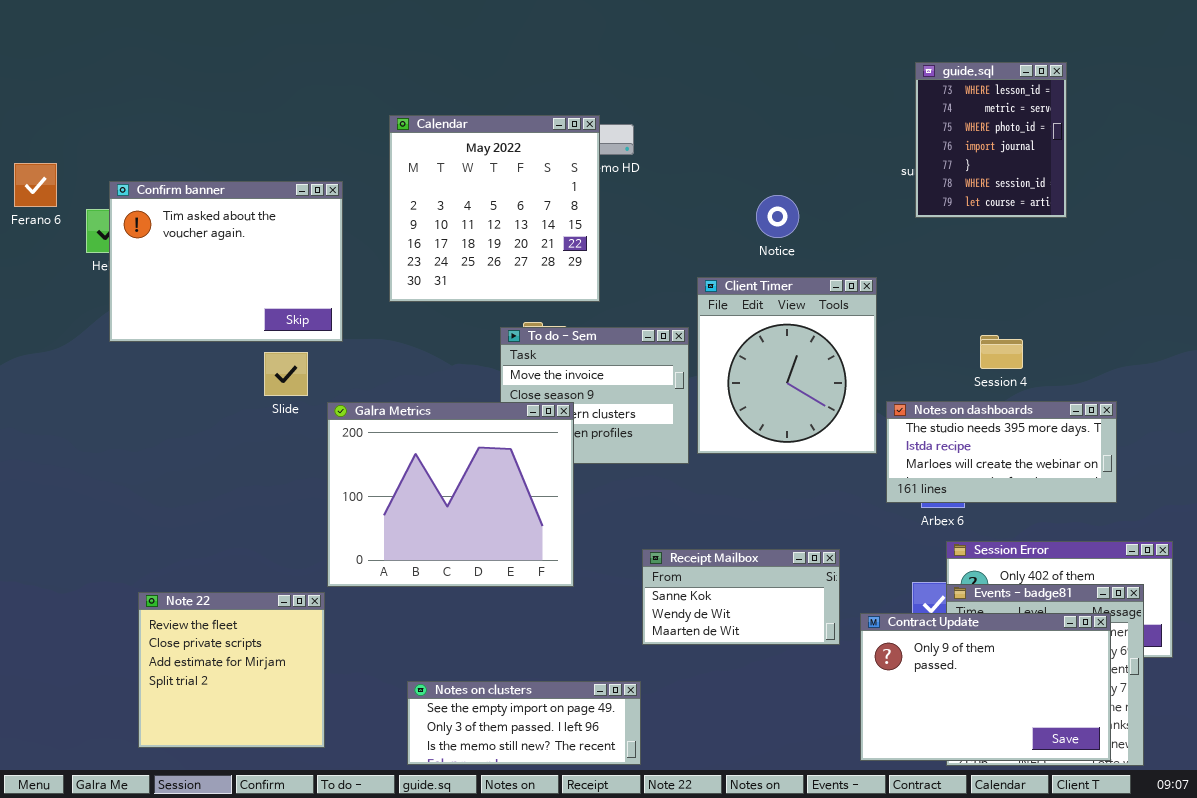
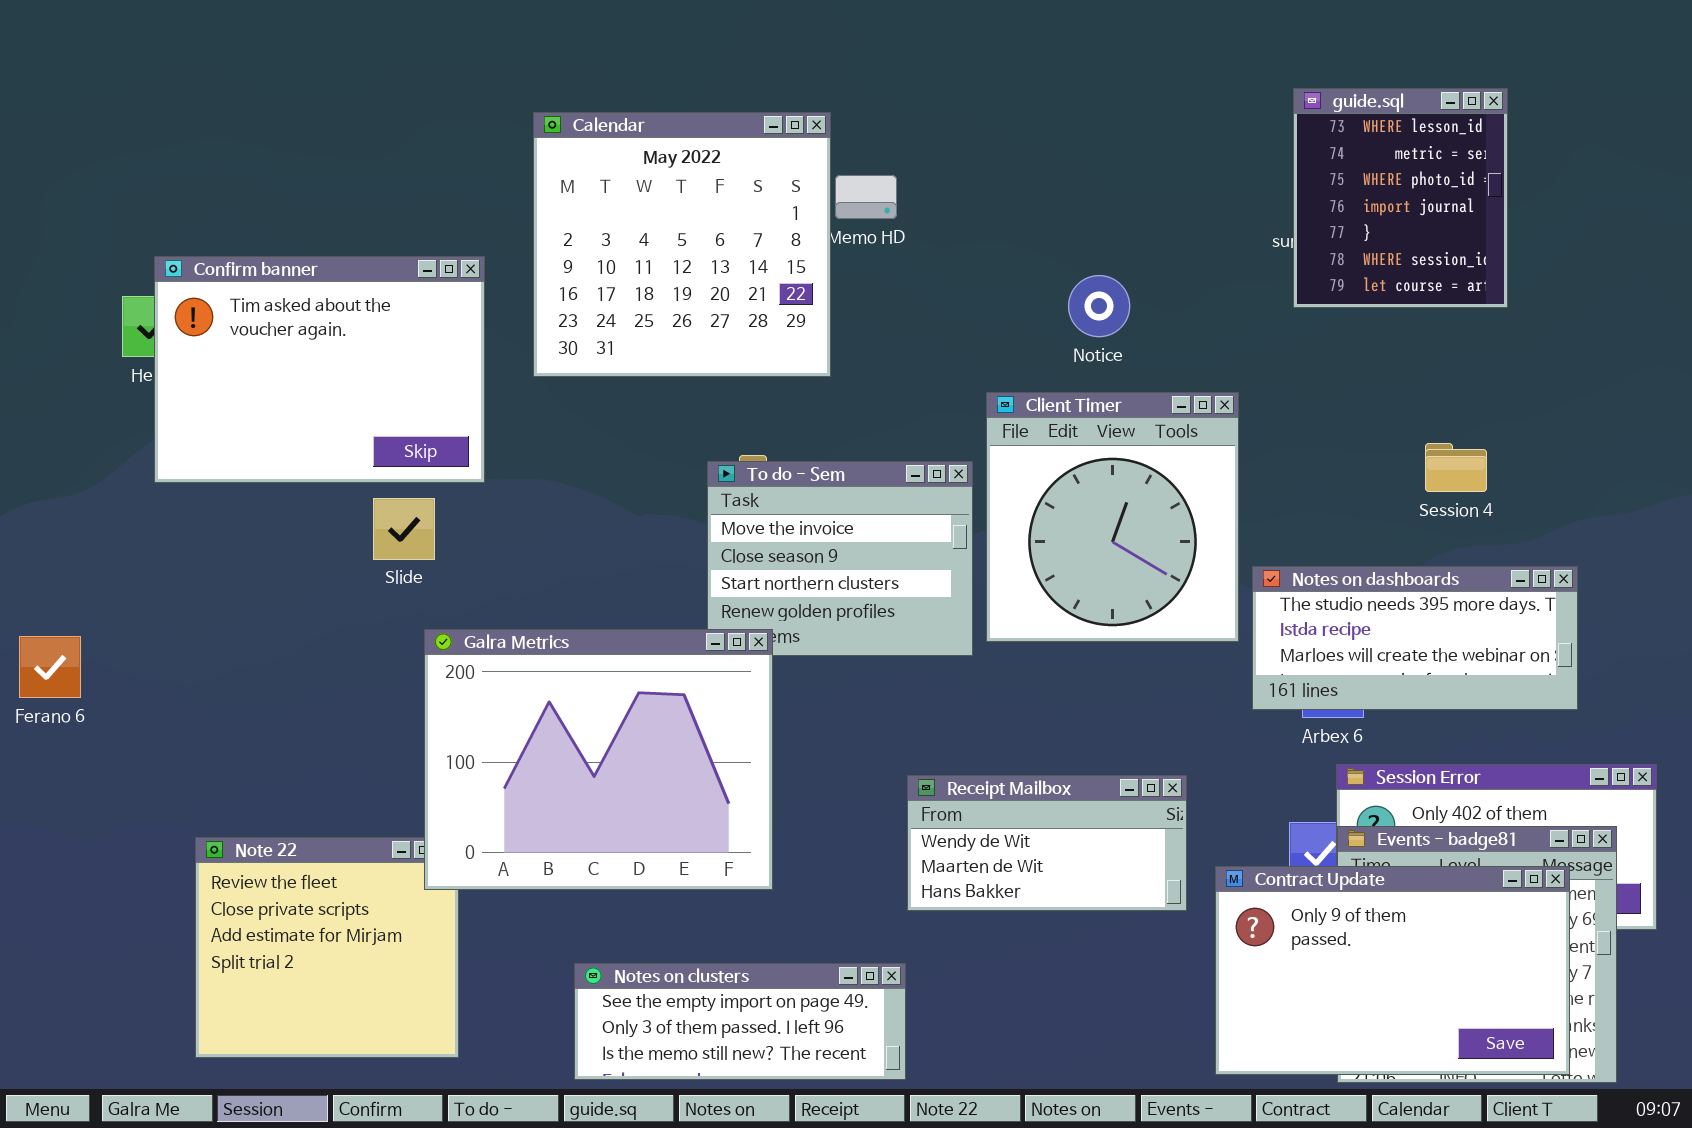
Calendar: [389,115,600,302] -> [533,112,831,377], moved
Ferano 6: [14,163,57,207] -> [19,636,81,698], moved
Session 4: [980,335,1023,369] -> [1425,443,1487,492], moved
Galra Metrics: [327,402,574,587] -> [424,629,773,890], moved
Receipt Mailbox: [642,549,840,645] -> [907,775,1187,911], scrolled down 1 row

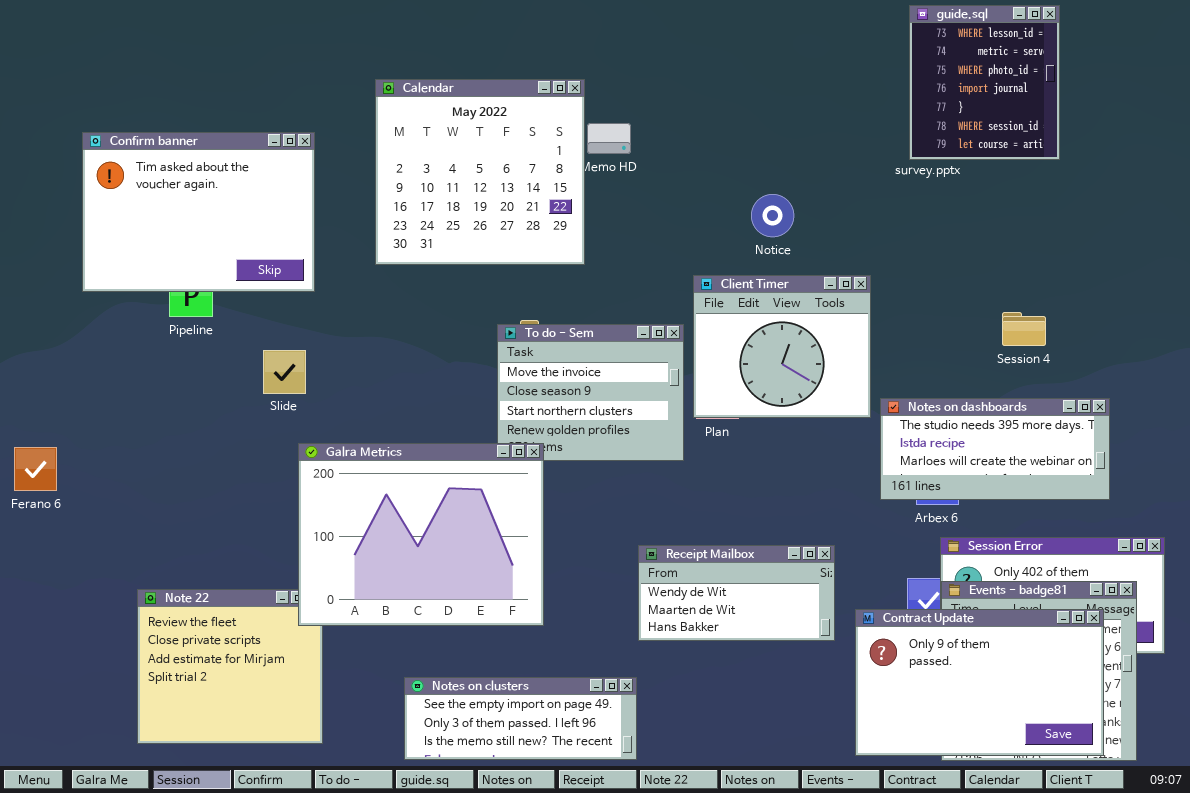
guide.sql: [1293,88,1508,308] -> [909,5,1060,160], moved
Confirm banner: [154,256,485,483] -> [82,132,315,292], moved
Client Timer: [986,392,1239,642] -> [693,275,871,418], resized

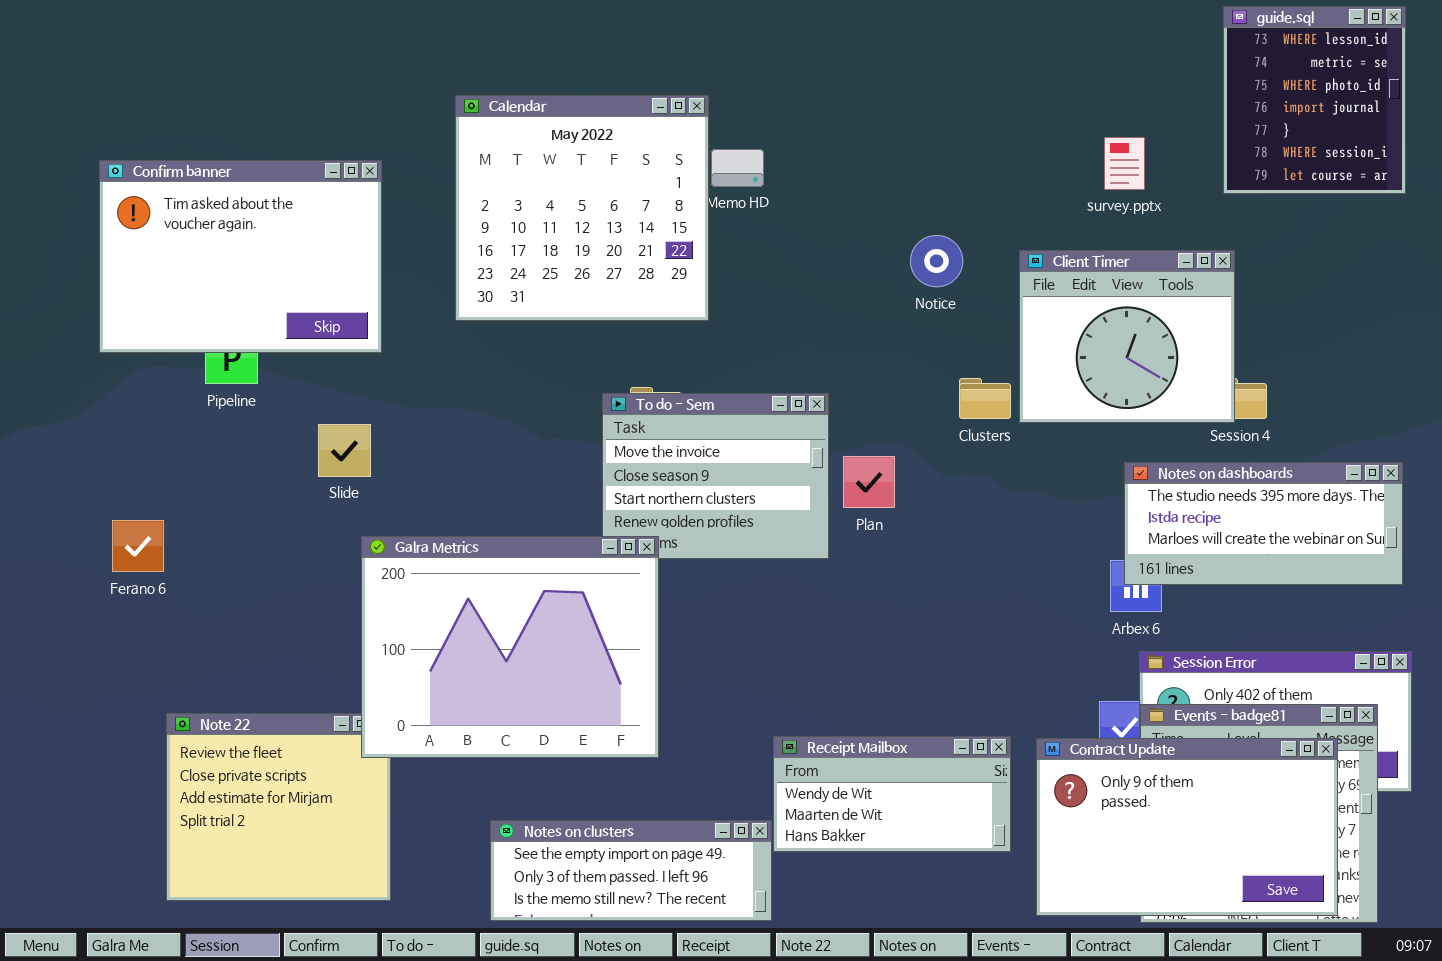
guide.sql: [909,5,1060,160] -> [1223,6,1406,194], moved
Client Timer: [693,275,871,418] -> [1019,250,1235,423], moved
Notes on dashboards: [880,398,1110,500] -> [1124,462,1403,585], moved
Ferano 6: [14,447,57,491] -> [112,520,164,572], moved
Receipt Mailbox: [638,545,835,641] -> [773,736,1011,852], moved

